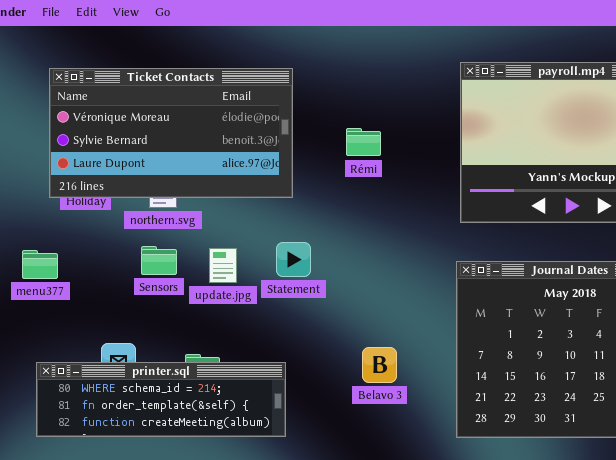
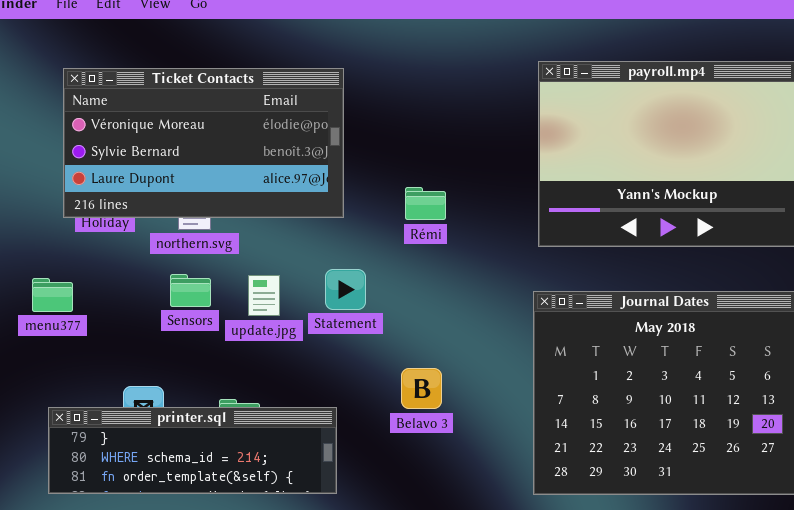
Rémi: [346,128,381,156] -> [405,187,446,220], moved
Belavo 3: [362,347,397,383] -> [401,368,442,409], moved
printer.sql: [36,362,286,437] -> [48,407,337,494], scrolled up 1 row

